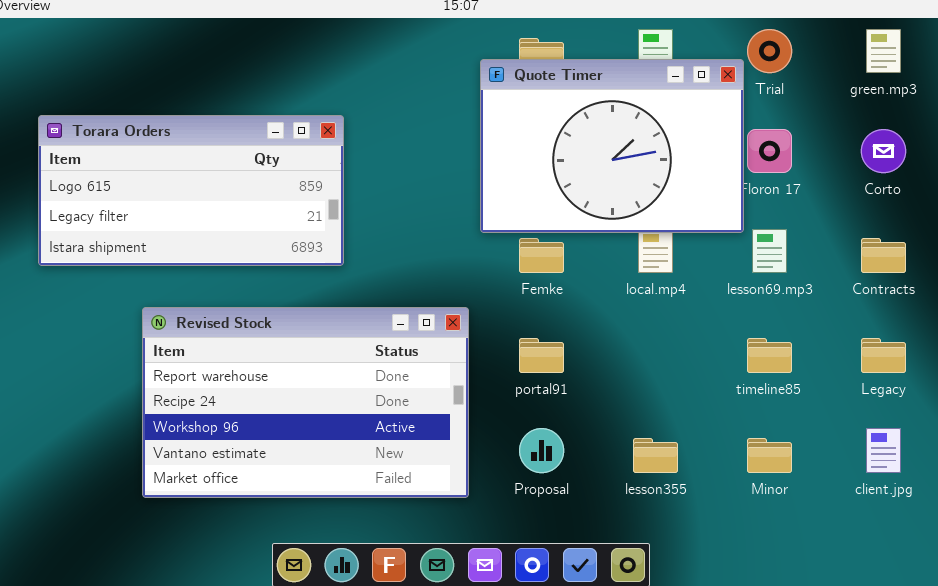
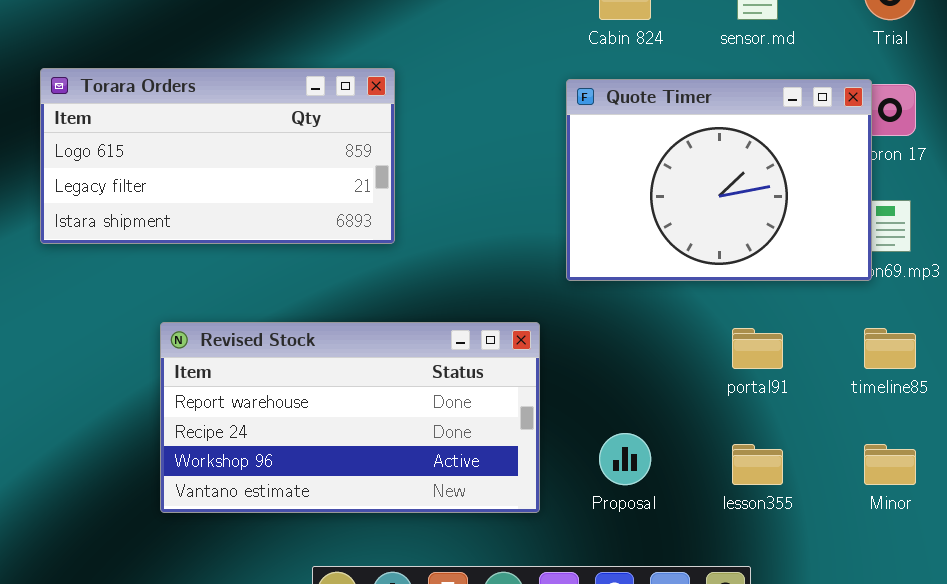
Quote Timer: [480,59,744,233] -> [566,79,872,281], moved
Revised Stock: [142,307,469,498] -> [160,322,540,513], resized
portal91: [519,338,564,373] -> [732,328,783,369], moved

